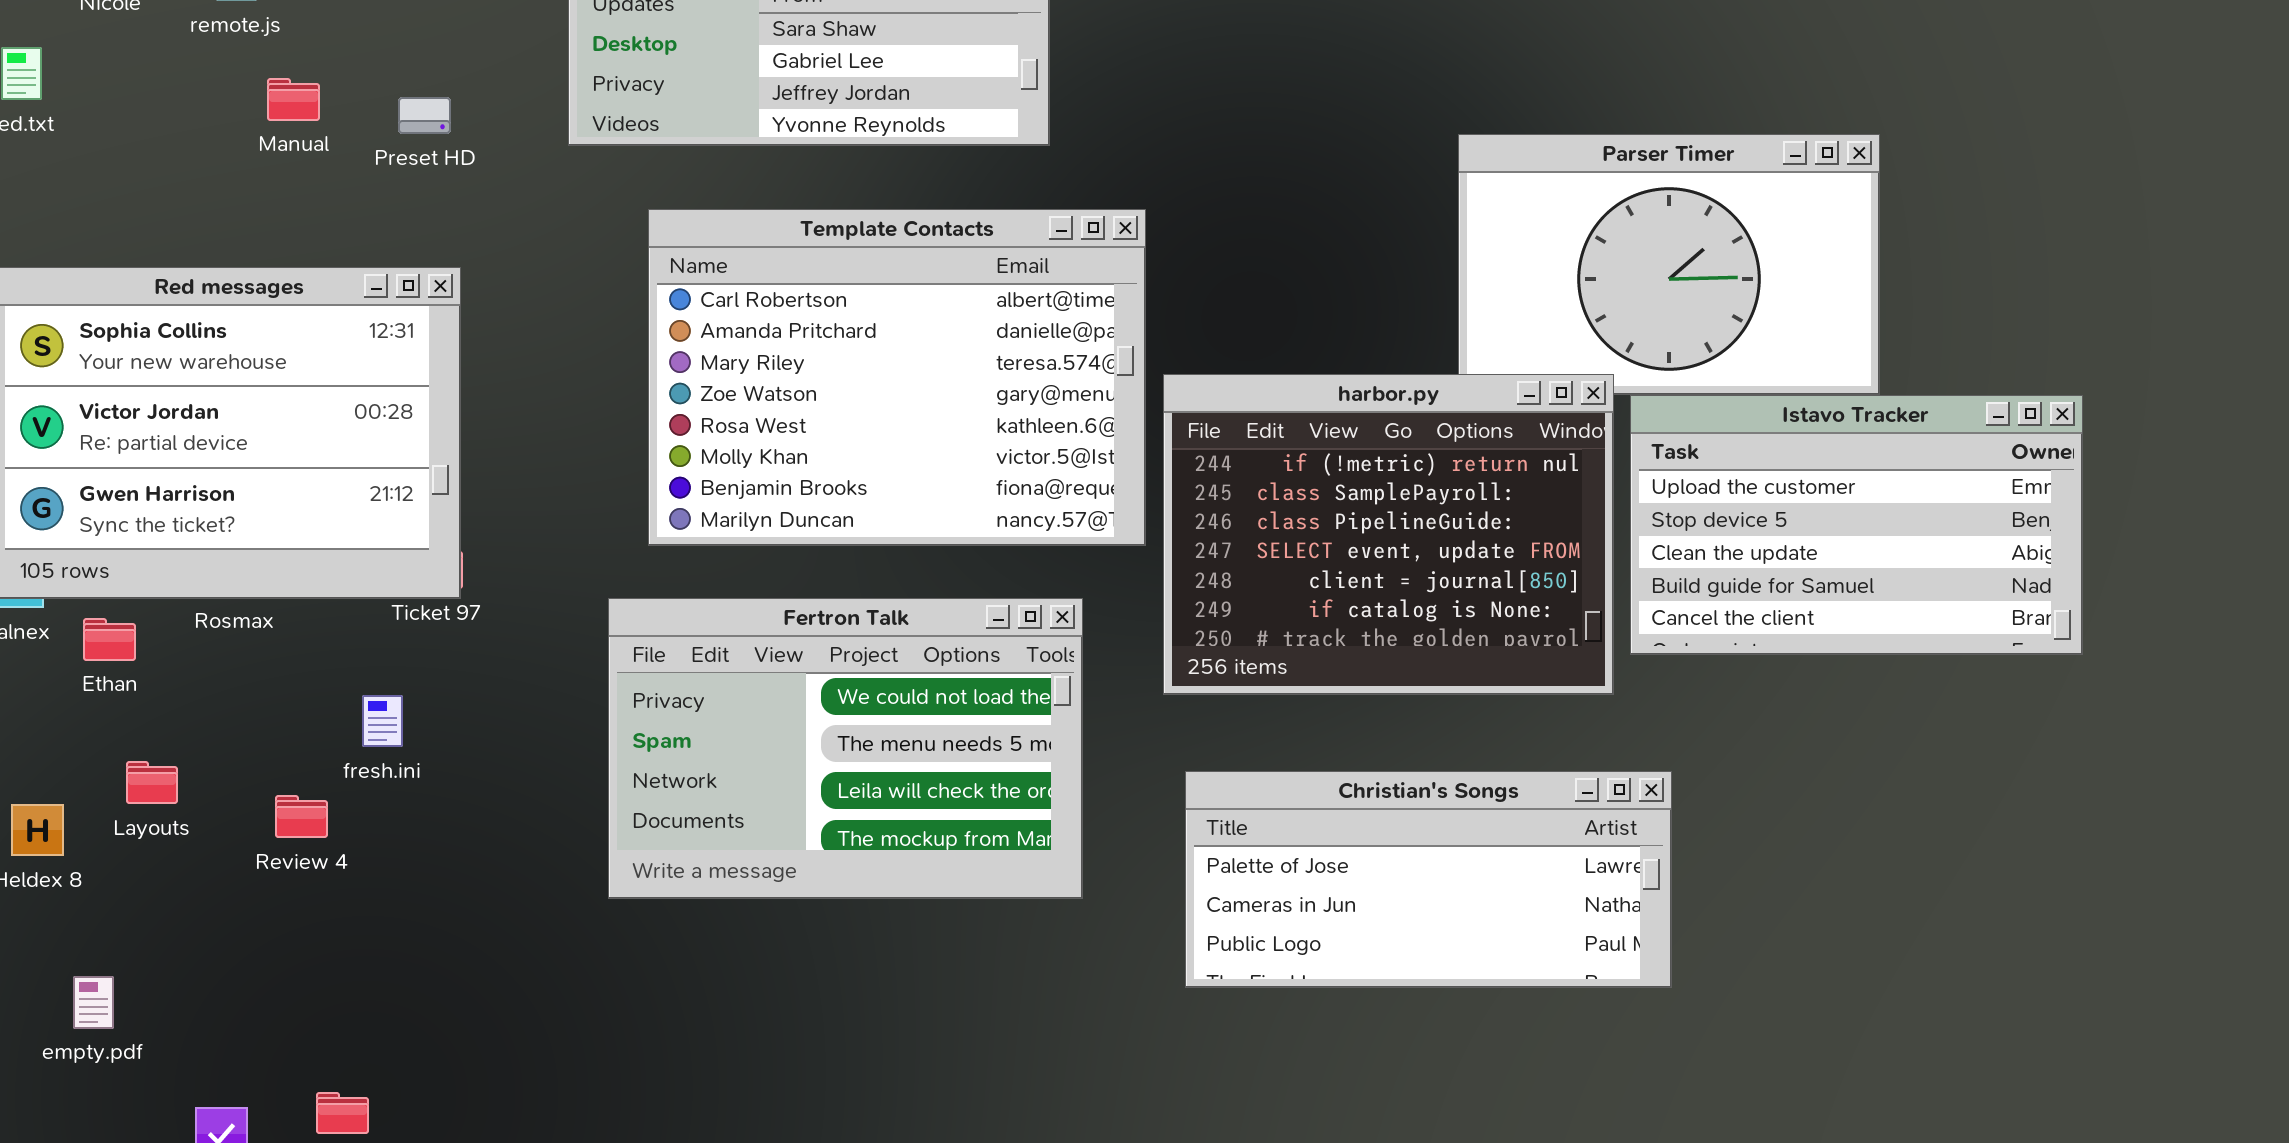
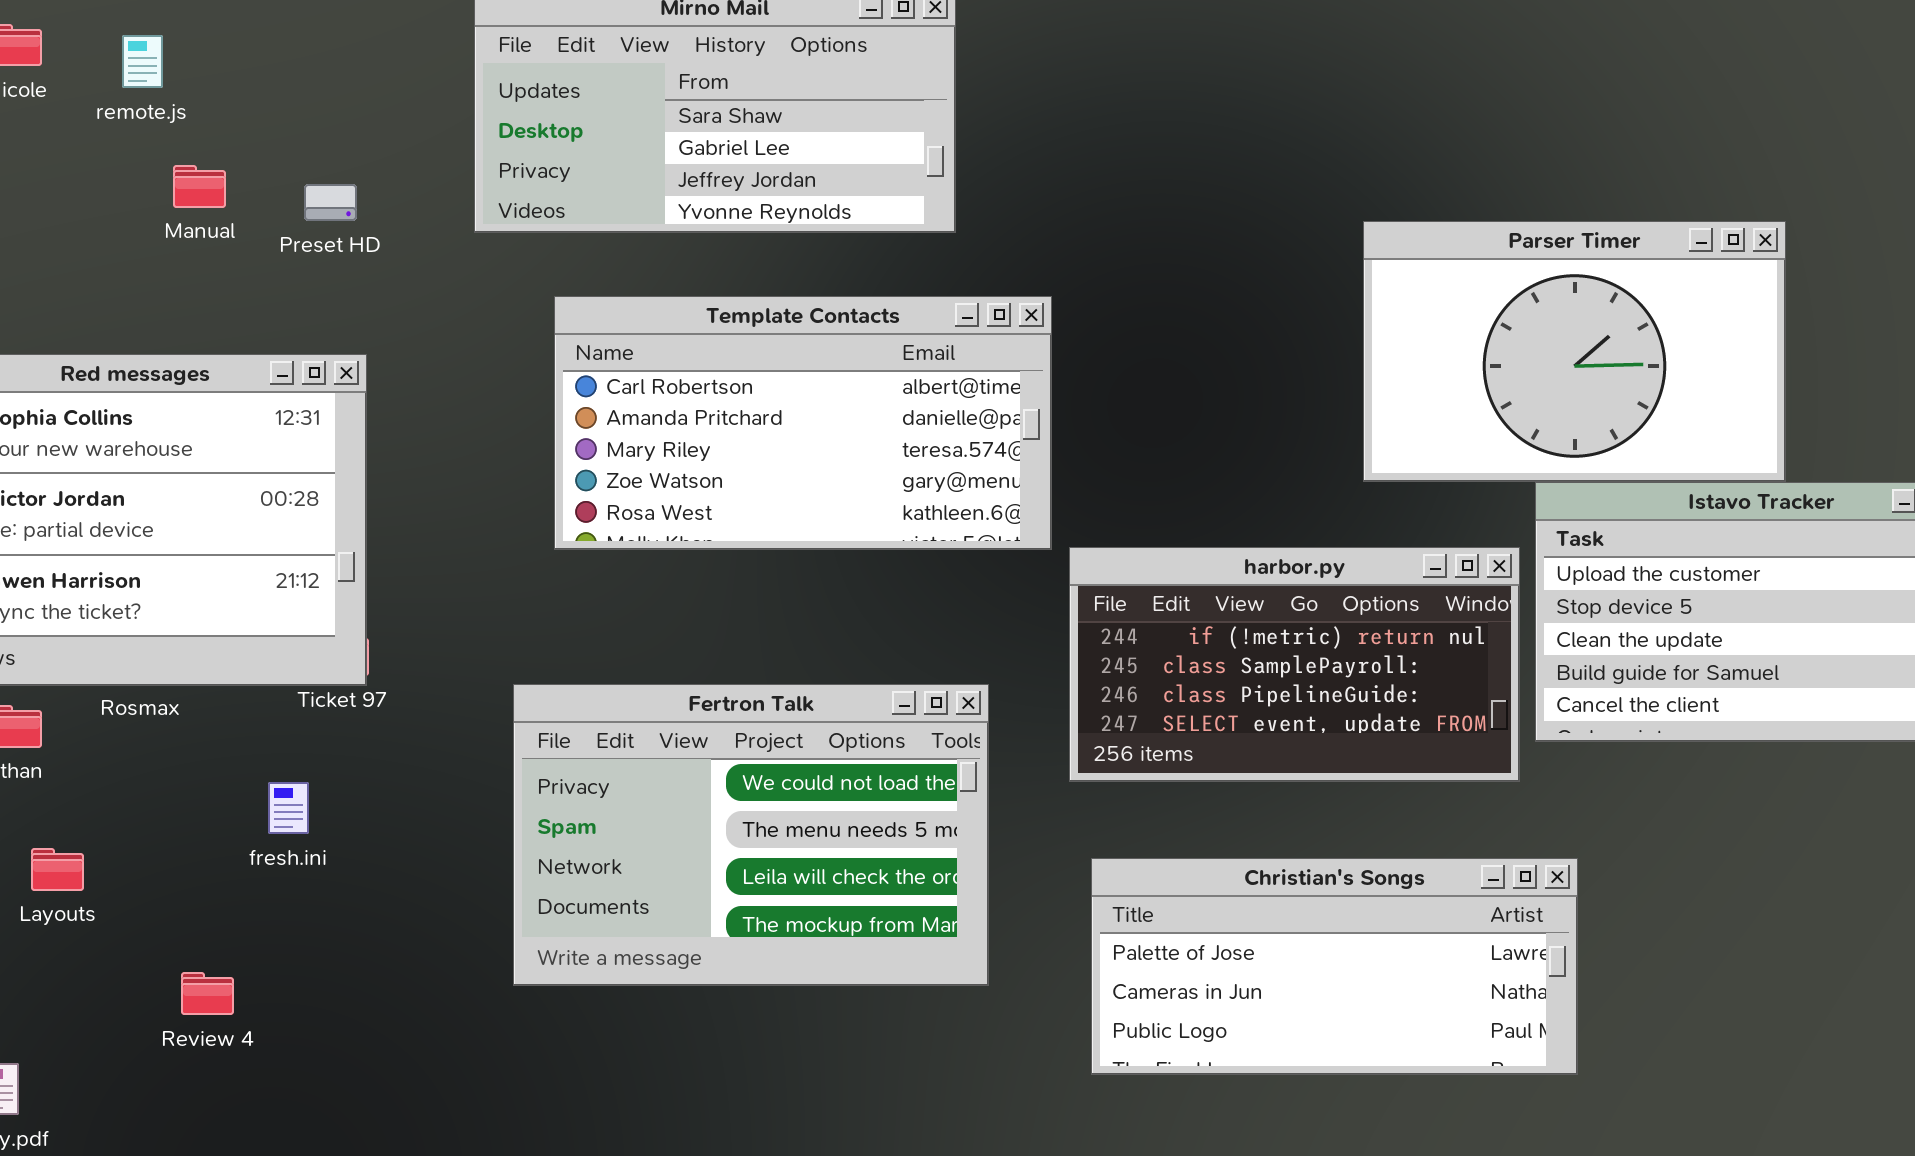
Template Contacts: [648,209,1146,546] -> [554,296,1052,550], resized
harbor.py: [1163,374,1614,695] -> [1069,547,1520,782], resized
Review 4: [275,795,328,838] -> [181,972,234,1015], moved

